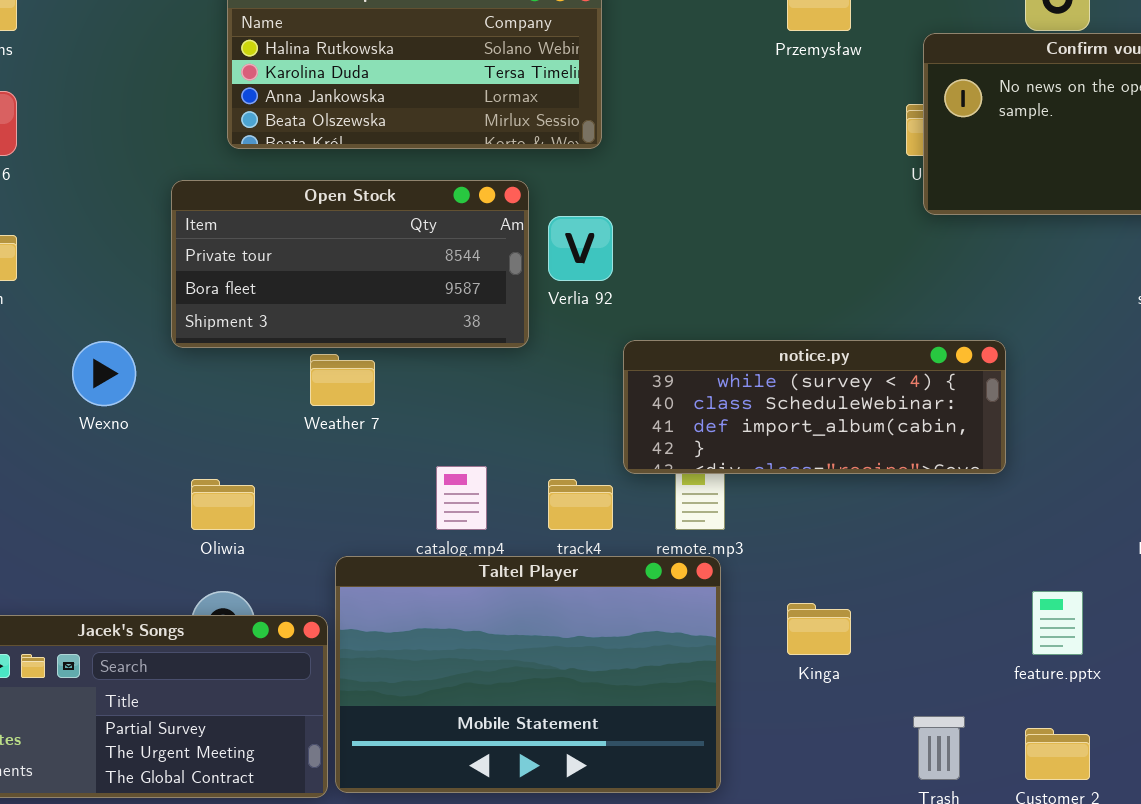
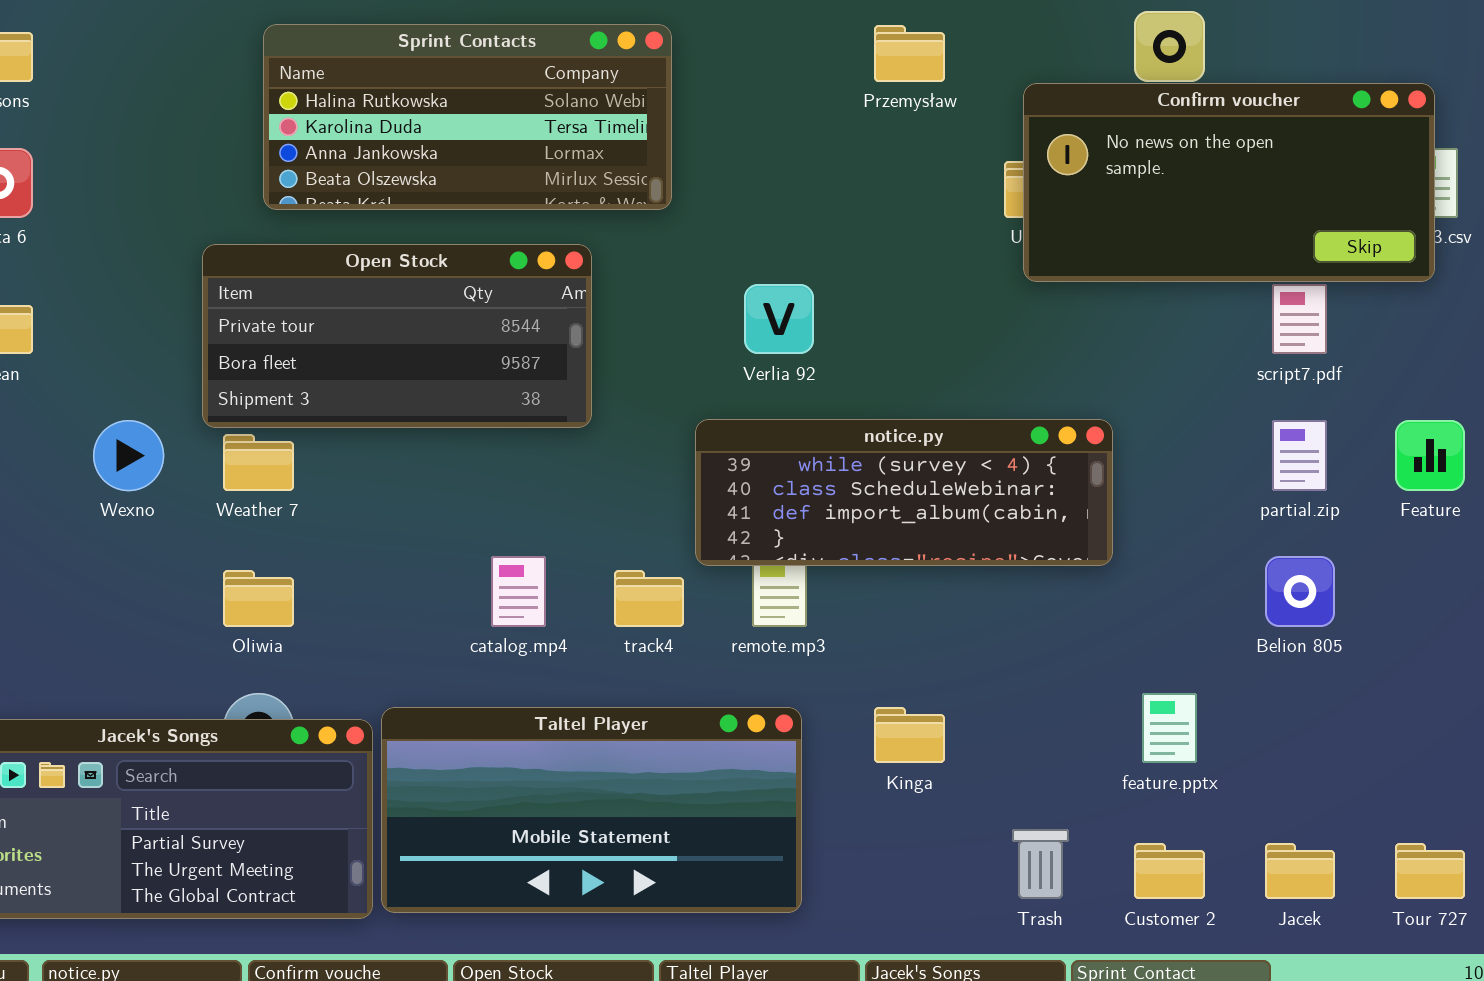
Verlia 92: [548,216,613,281] -> [744,284,814,354], moved
Weather 7: [310,354,375,406] -> [223,434,294,491], moved
Taltel Player: [335,556,721,793] -> [381,707,802,913], resized

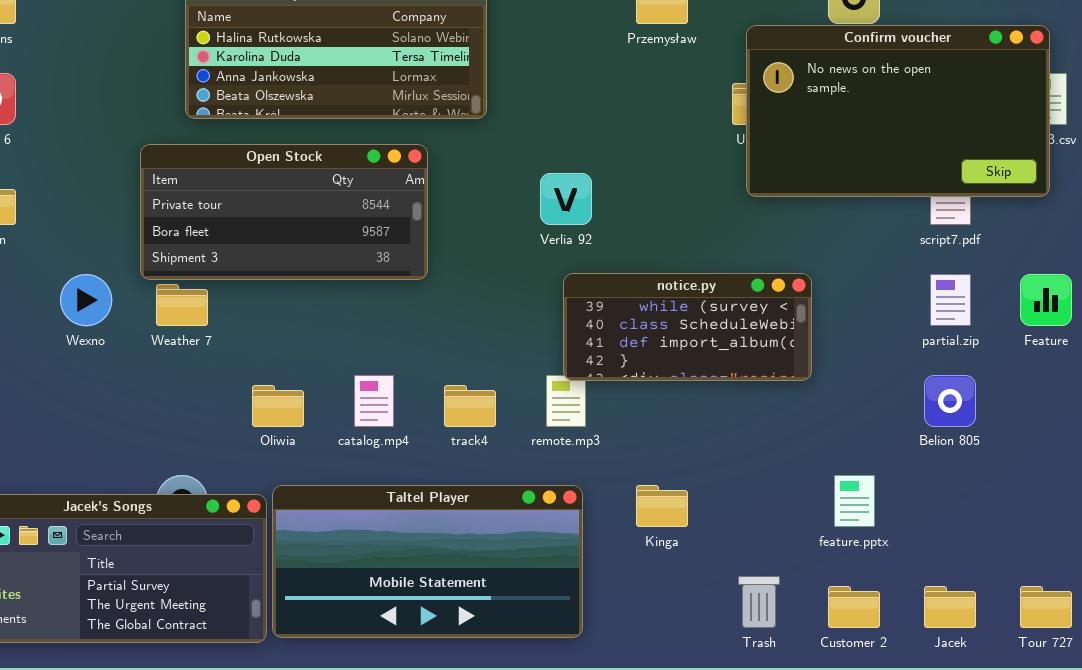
Confirm voucher: [1023,83,1435,282] -> [746,25,1050,197], resized
notice.py: [695,419,1113,566] -> [563,273,812,381], resized
Oliwia: [223,570,294,627] -> [252,385,304,427], moved

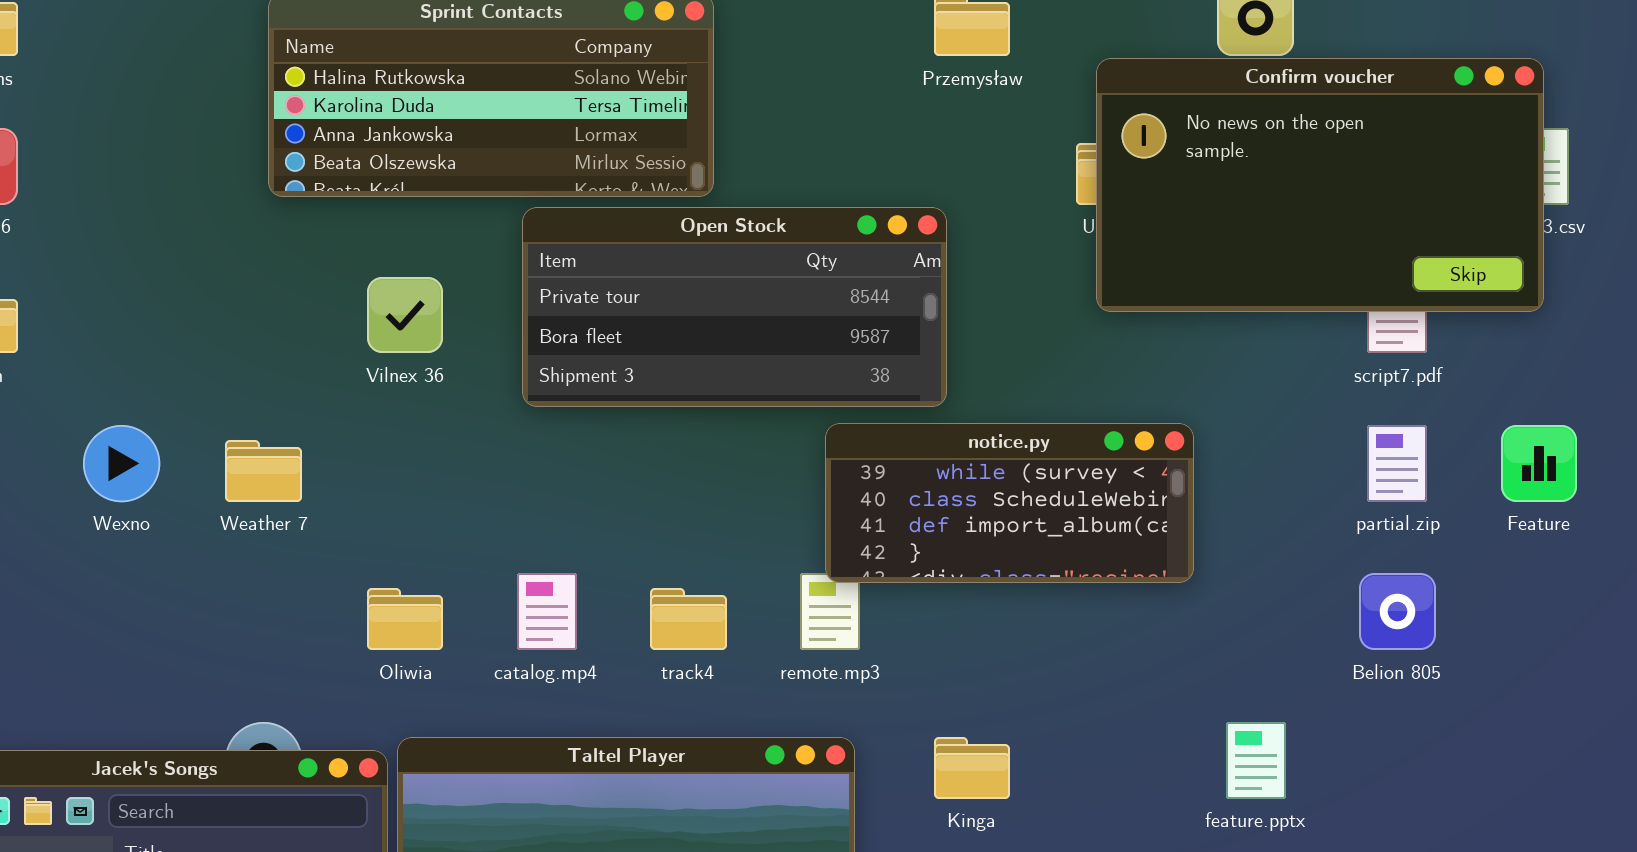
Open Stock: [140,144,428,280] -> [522,207,947,407], moved

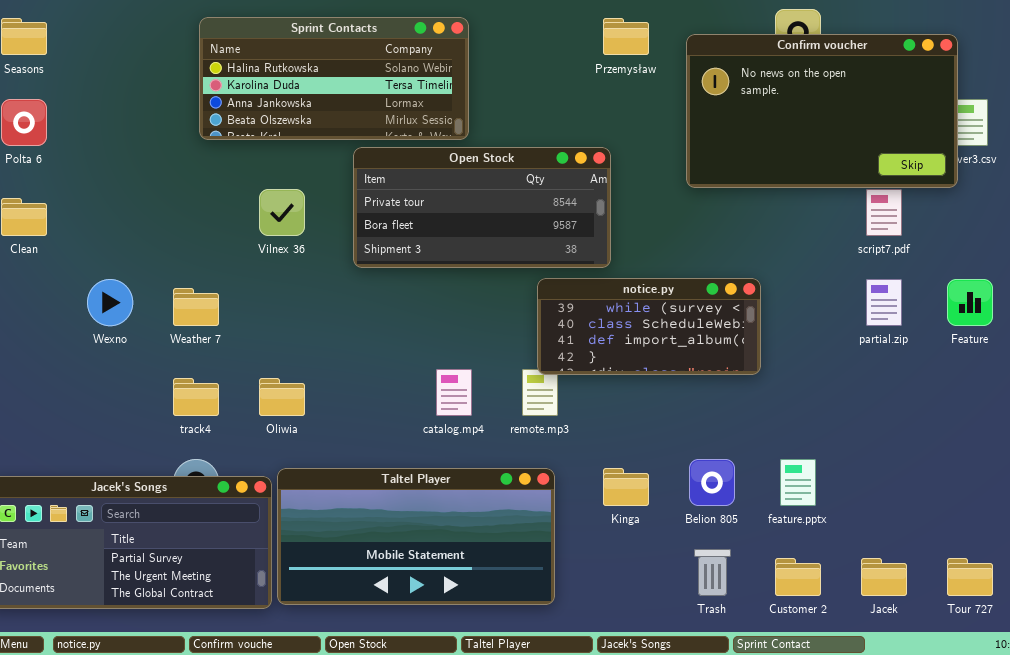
Confirm voucher: [1096,58,1544,312] -> [686,34,958,188], moved
catalog.mp4: [517,573,577,650] -> [436,369,472,416], moved
Belion 805: [1359,573,1436,650] -> [689,459,735,506], moved
track4: [650,588,727,650] -> [173,378,219,416], moved

